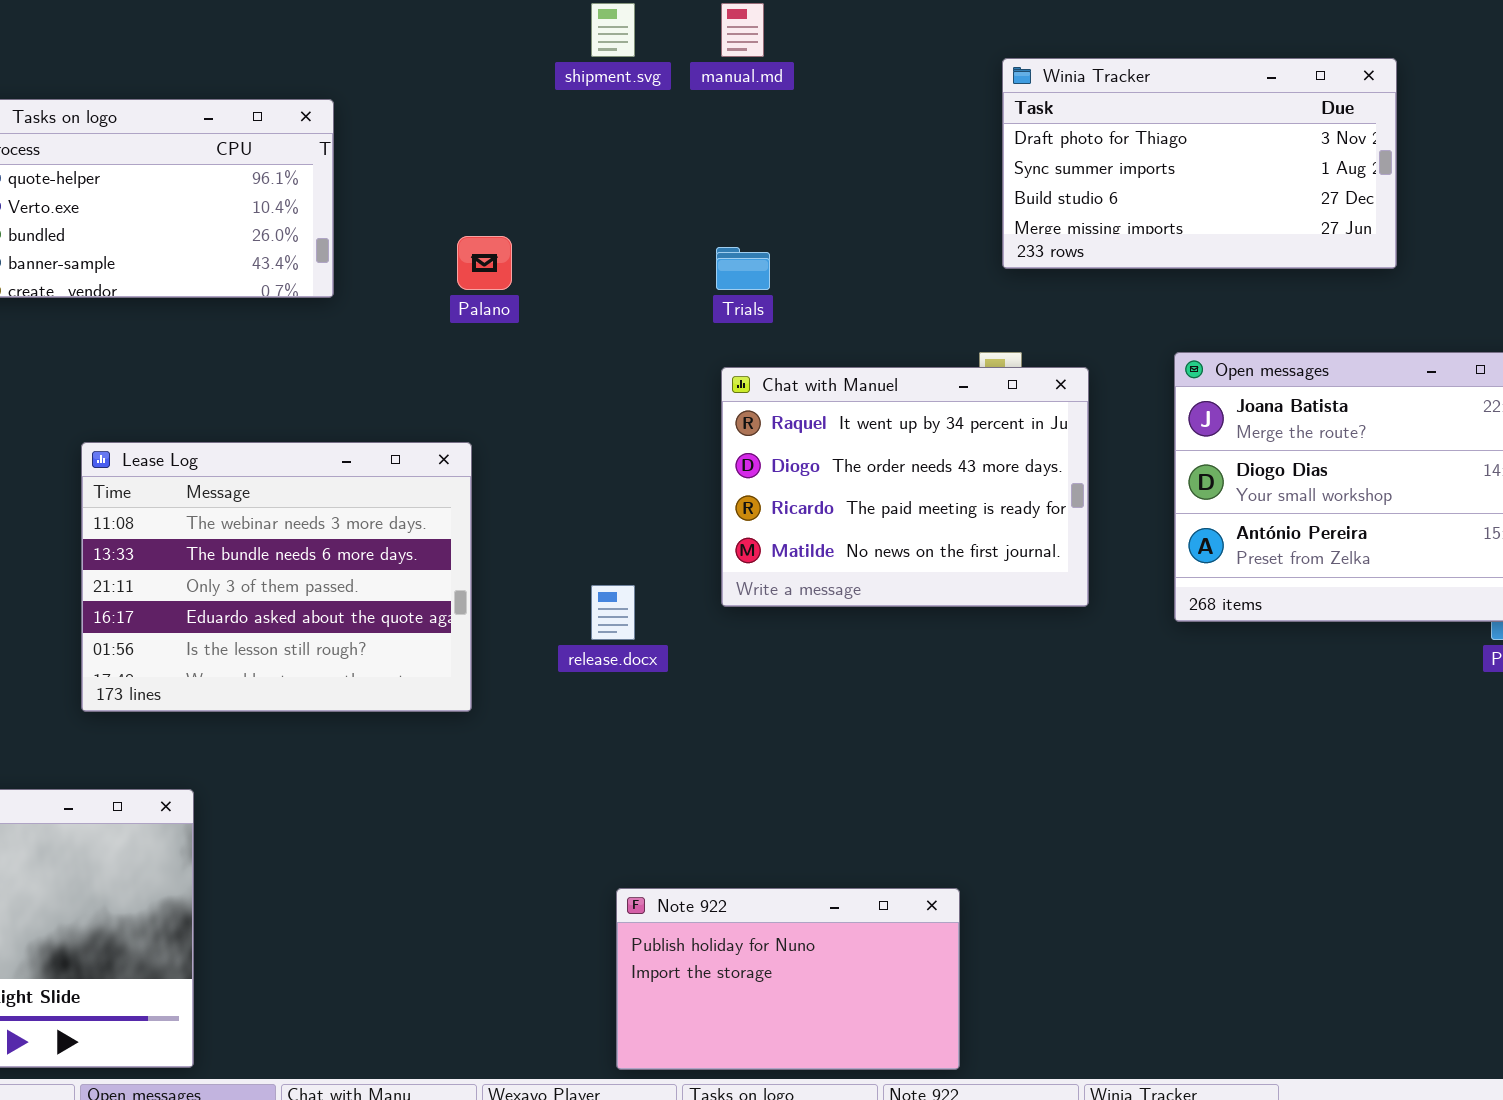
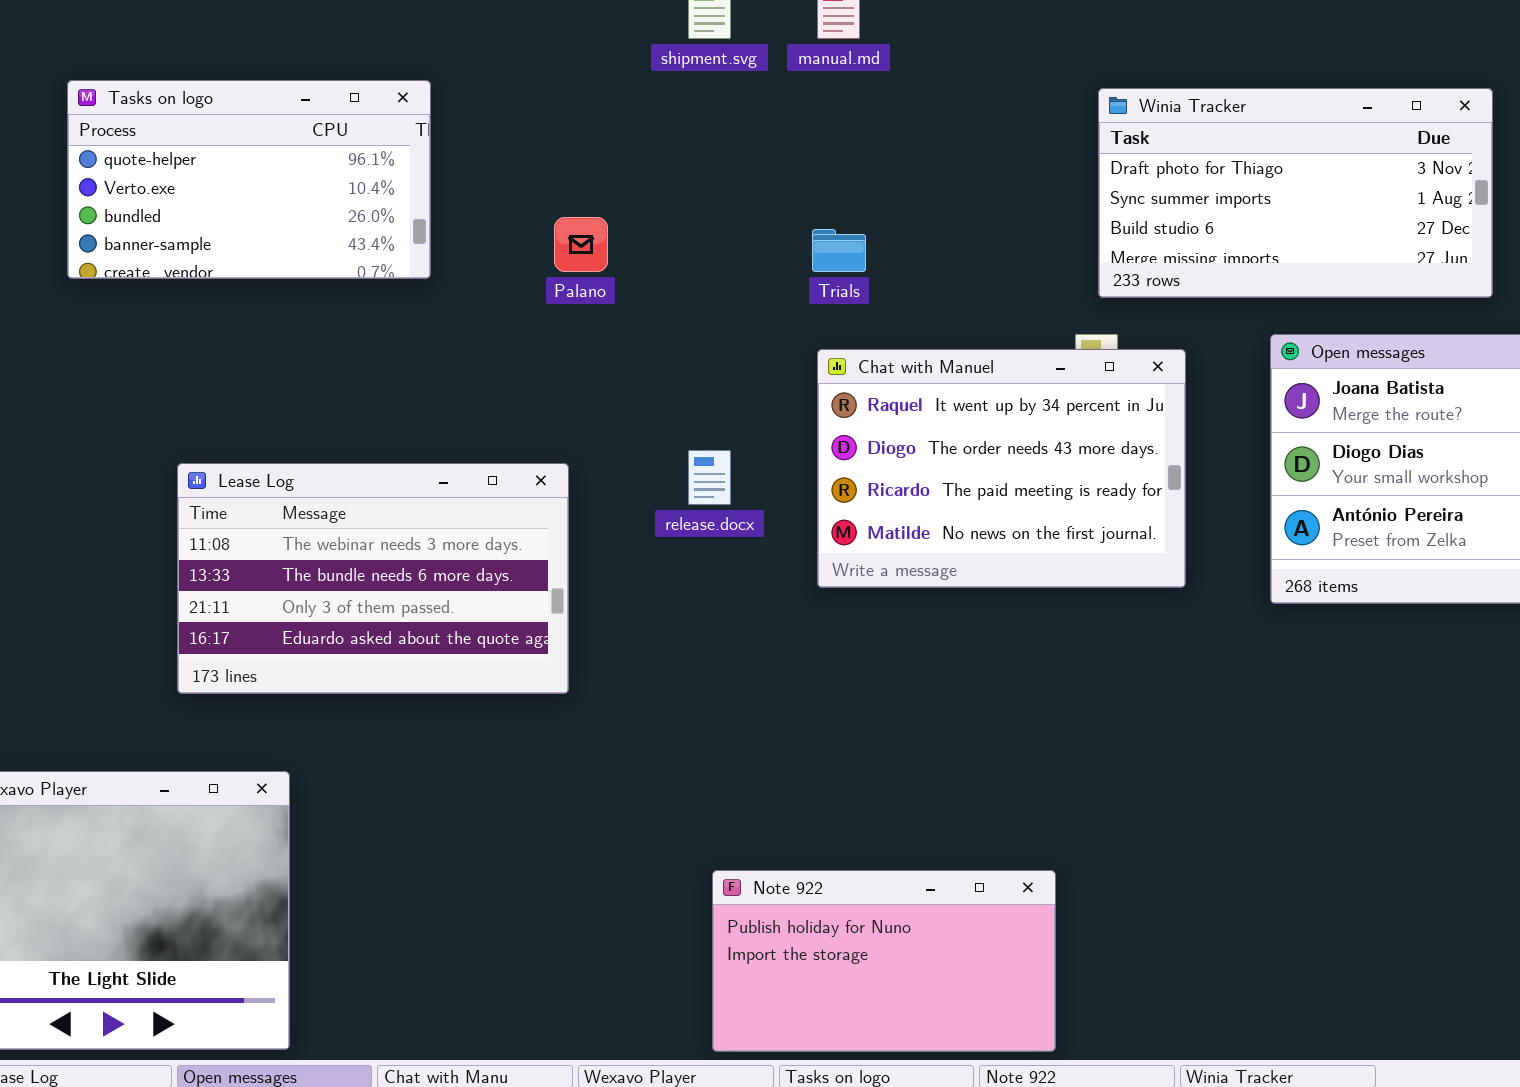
Winia Tracker: [1002,58,1397,269] -> [1098,88,1493,298], moved
Lease Log: [81,442,472,712] -> [177,463,569,694], resized
release.docx: [591,585,635,640] -> [688,450,731,505], moved

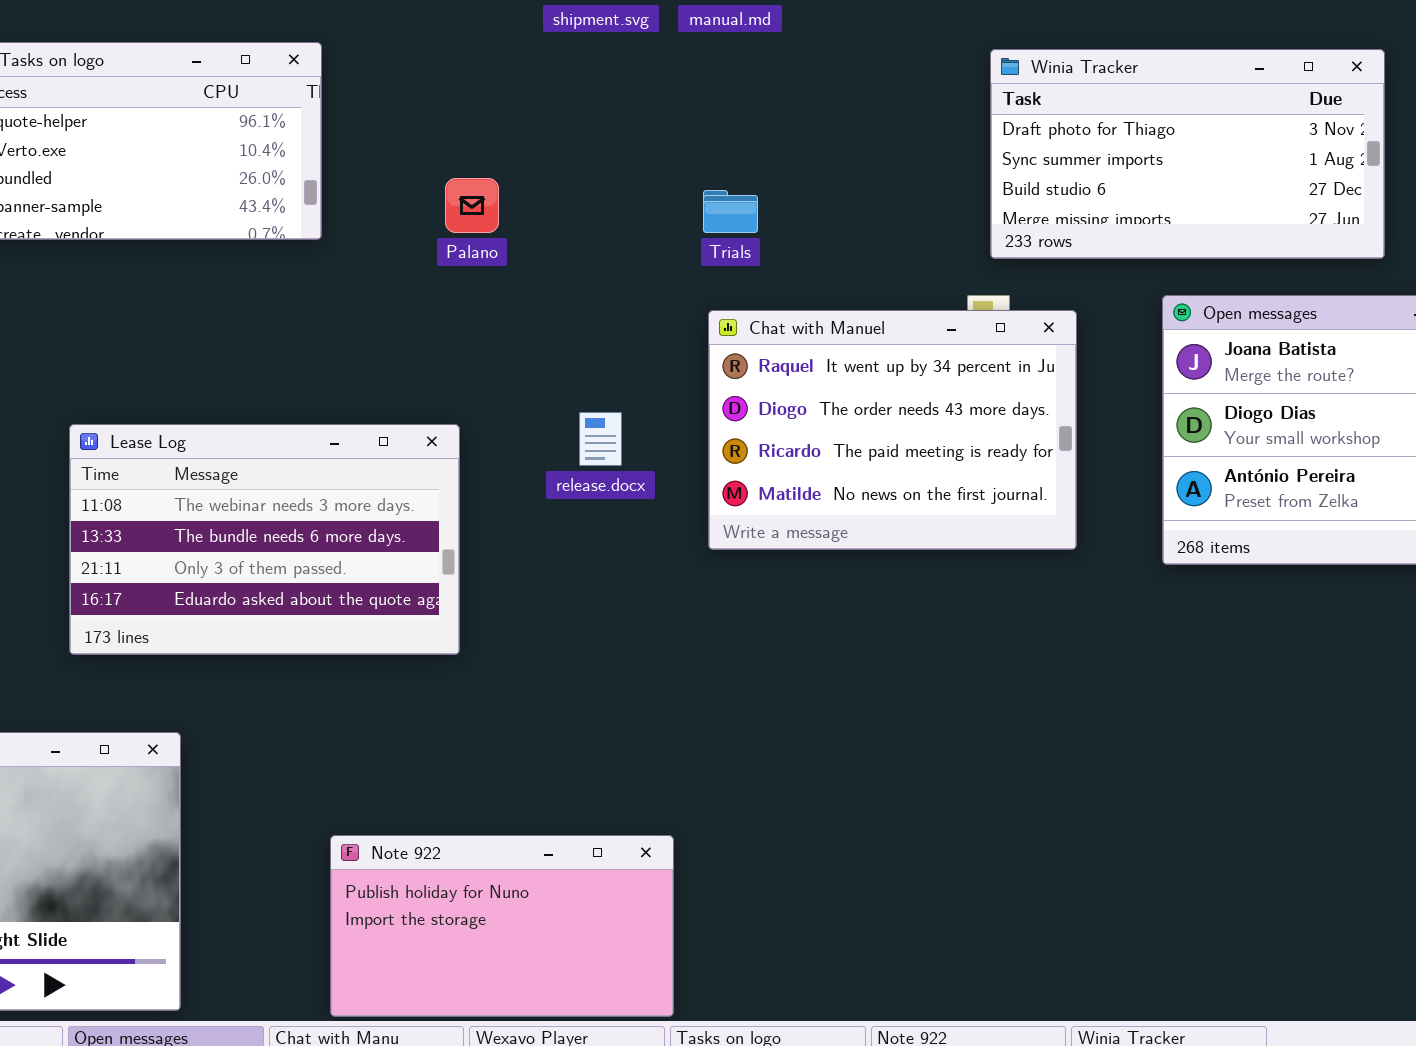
Note 922: [712,870,1056,1052] -> [330,835,674,1017], moved

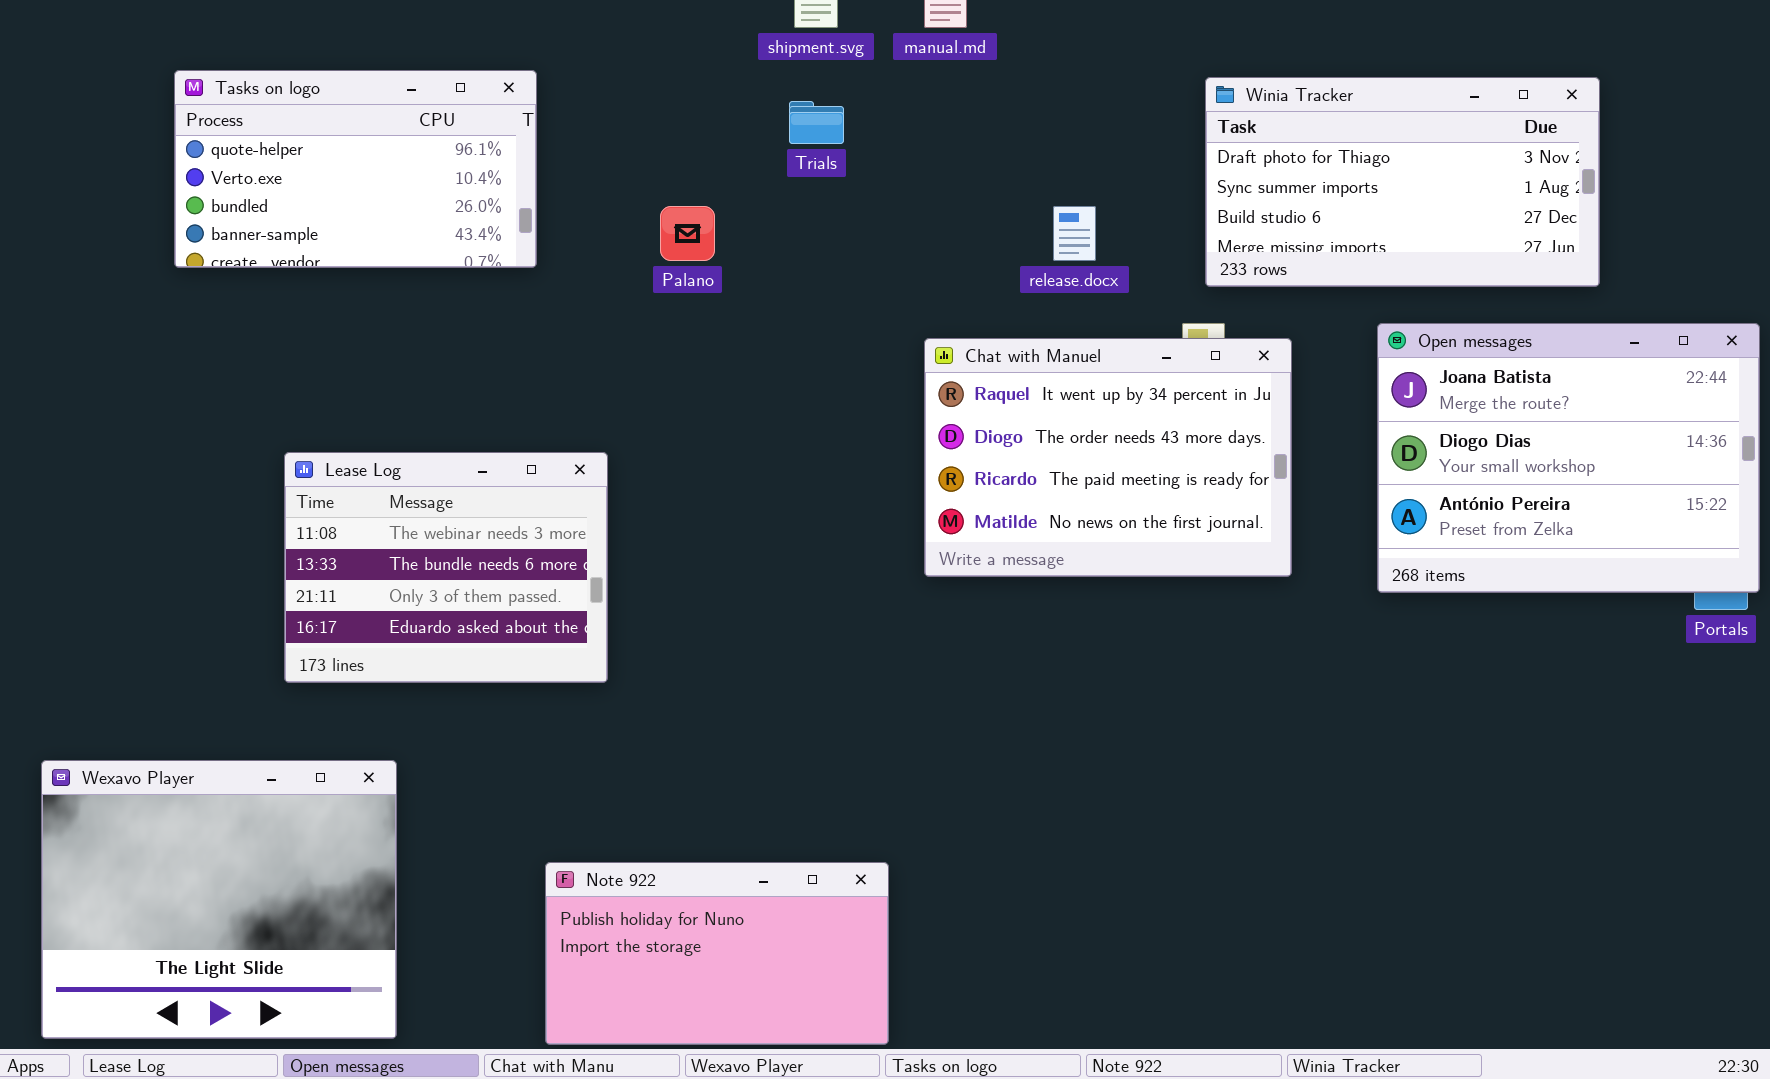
Trials: [703,190,758,233] -> [789,101,844,144], moved
release.docx: [579,412,622,466] -> [1053,206,1096,261], moved
Lease Log: [69,424,460,655] -> [284,452,608,683], resized

